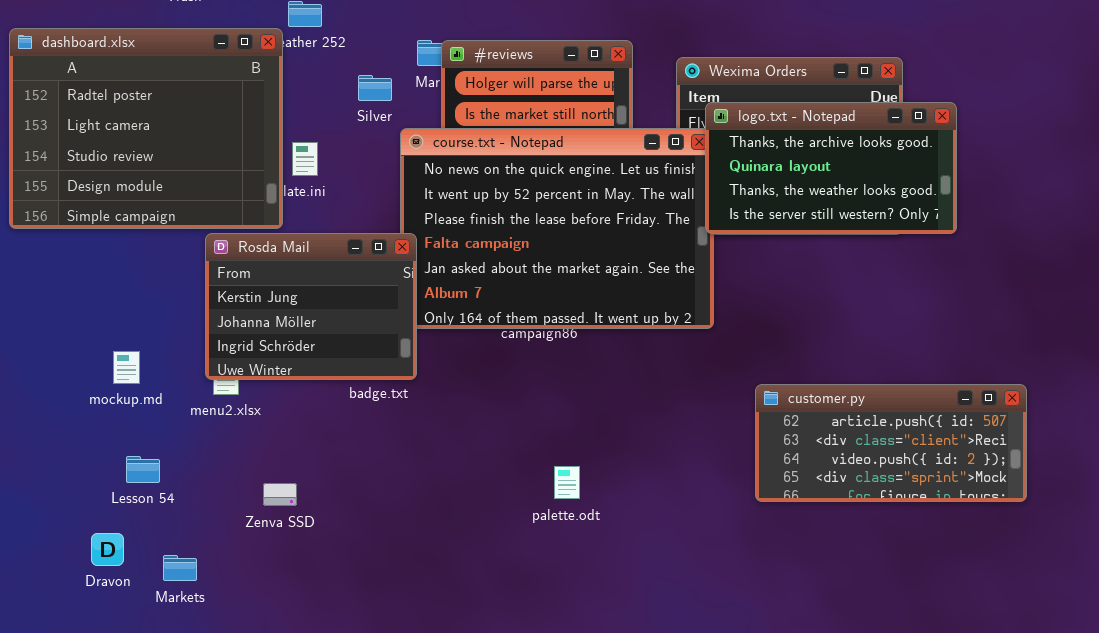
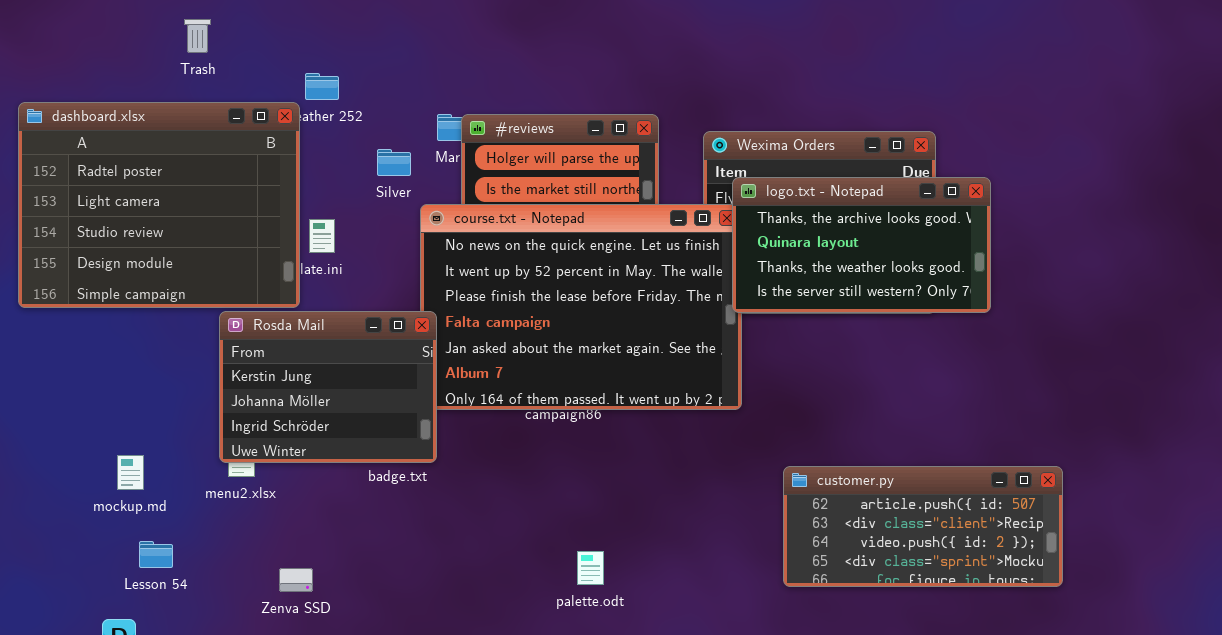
mockup.md: [113,351,140,384] -> [117,455,144,490], moved

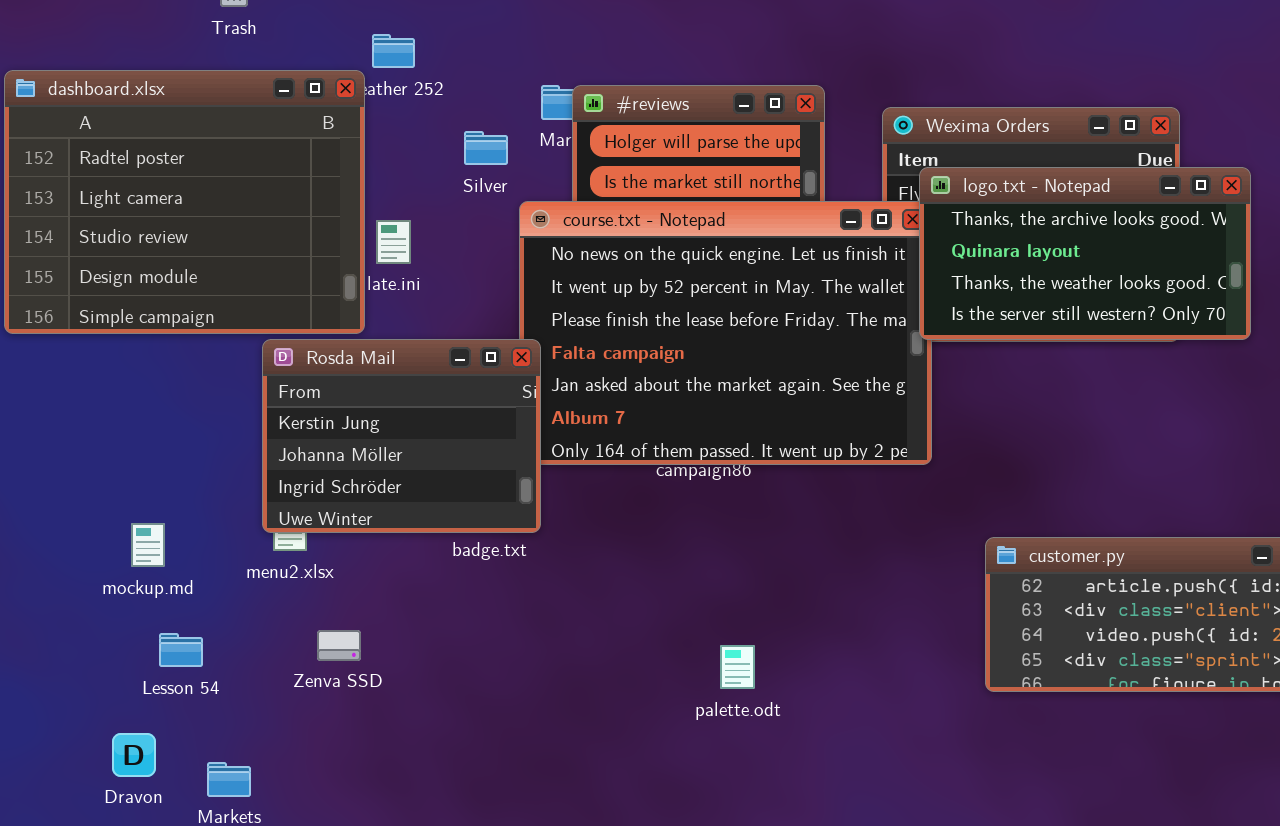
Zenva SSD: [279,568,313,592] -> [317,630,361,661], moved

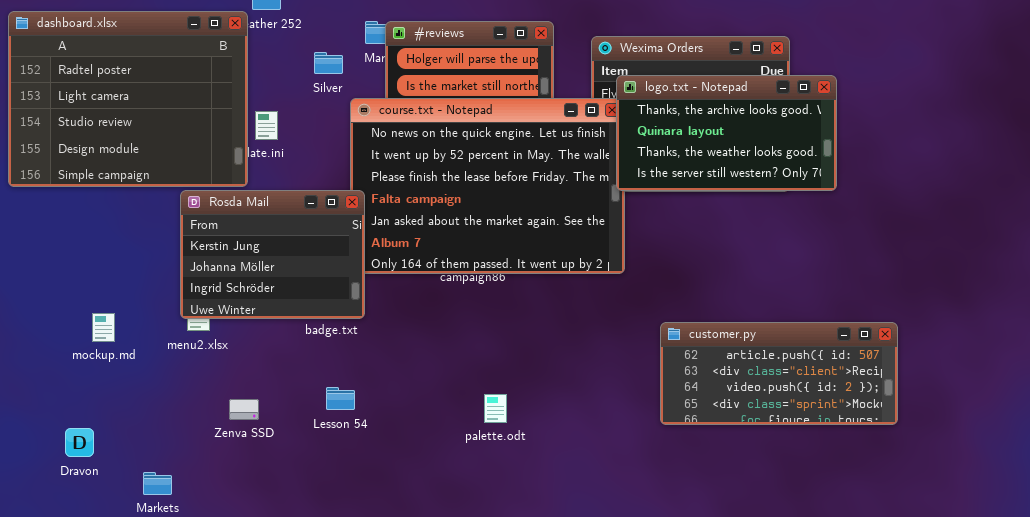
Zenva SSD: [317,630,361,661] -> [229,399,259,420], moved
Lesson 54: [159,633,203,667] -> [326,387,355,410], moved
Dravon: [112,733,156,777] -> [65,428,94,457], moved

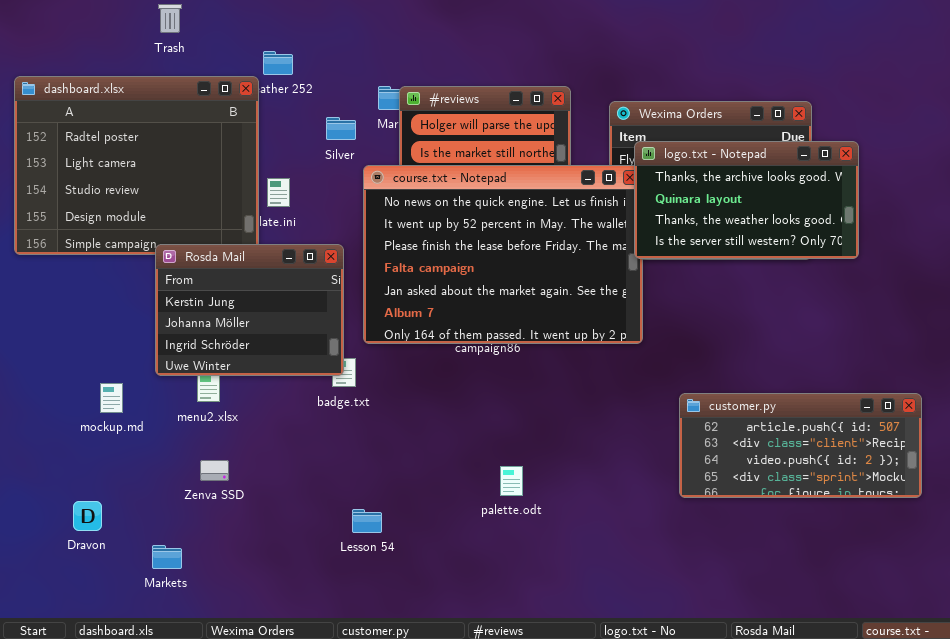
Rosda Mail: [180,190,365,319] -> [155,244,344,376], moved
Lesson 54: [326,387,355,410] -> [352,509,382,533], moved
Zenva SSD: [229,399,259,420] -> [200,460,229,481], moved

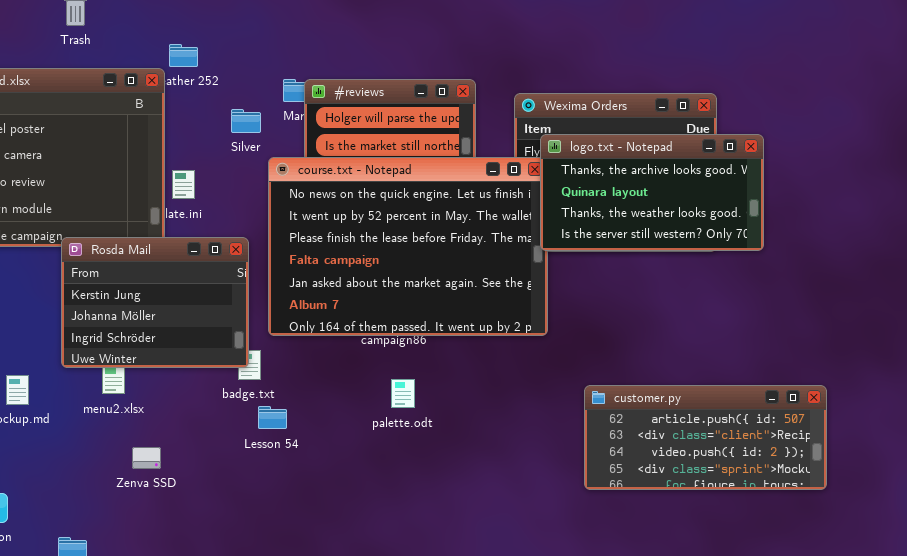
Zenva SSD: [200,460,229,481] -> [132,447,161,469], moved
palette.odt: [500,466,523,496] -> [391,379,415,408], moved
Lesson 54: [352,509,382,533] -> [258,406,287,429], moved

